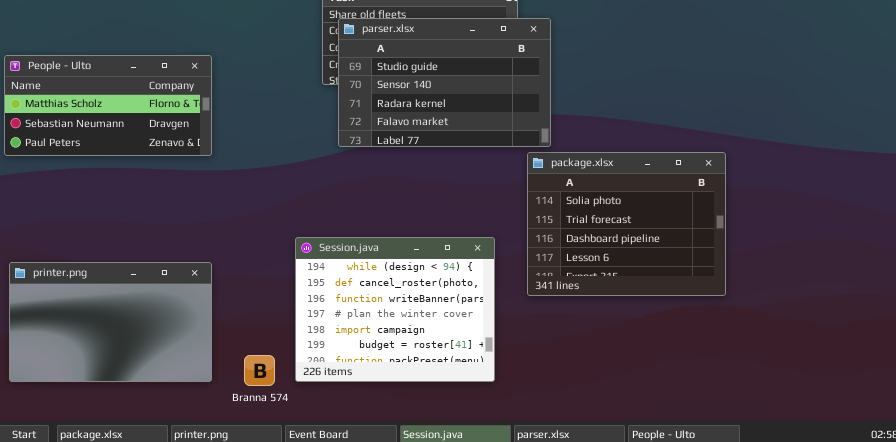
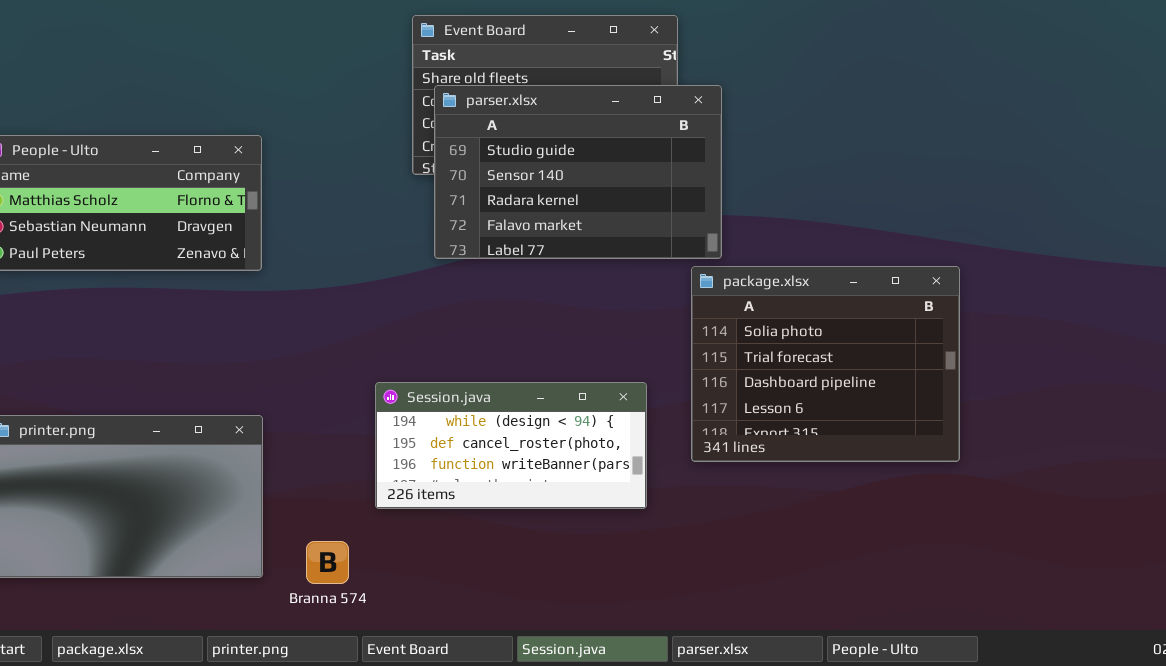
Session.java: [295,237,495,382] -> [375,382,647,509], resized

